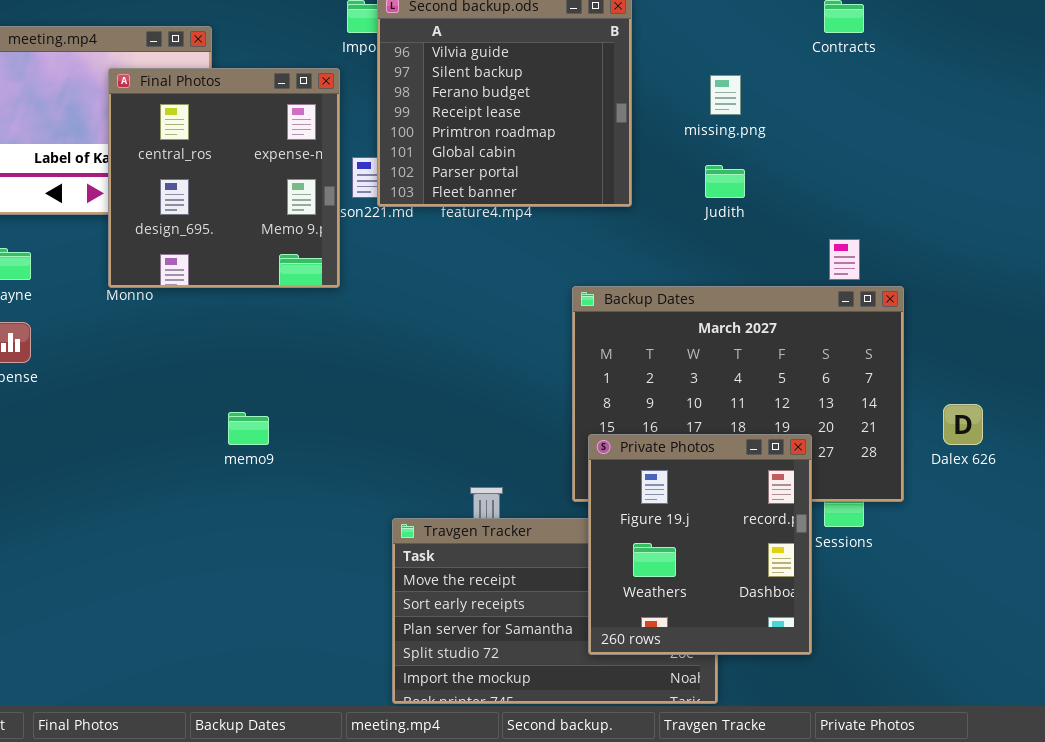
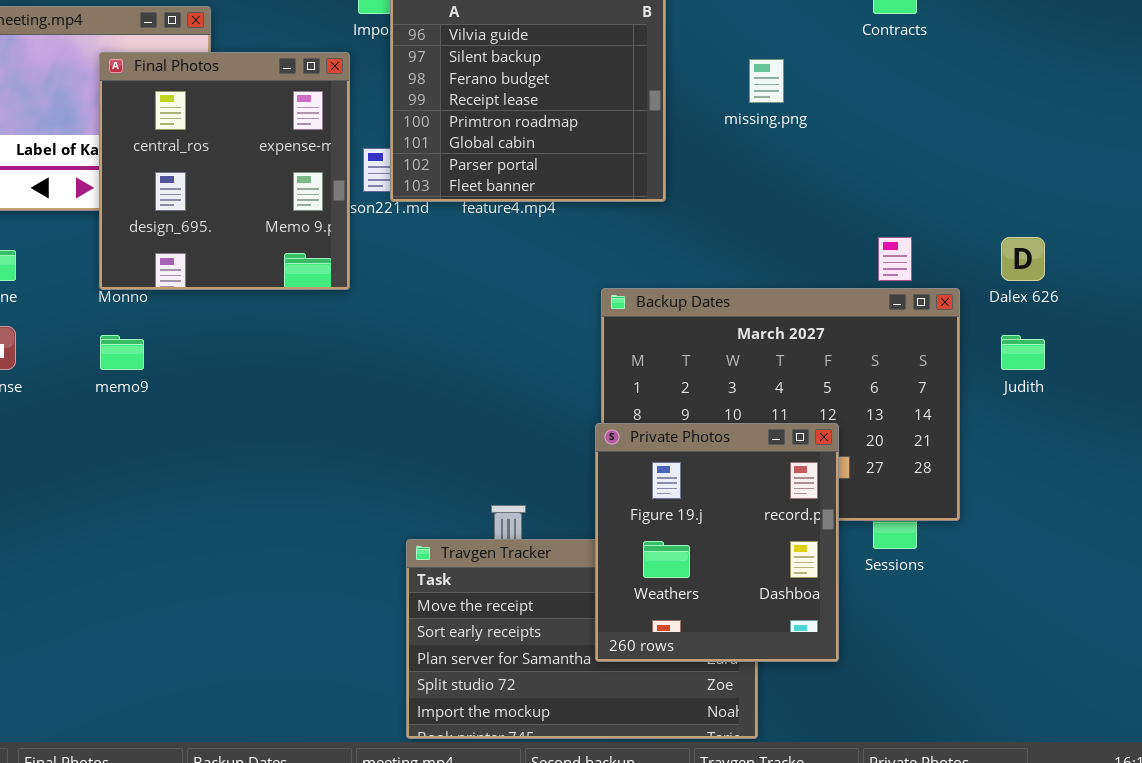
Judith: [705,165,745,198] -> [1001,335,1045,370], moved
Dalex 626: [943,404,983,445] -> [1001,237,1045,281], moved
memo9: [228,412,269,445] -> [100,335,144,370], moved
Private Photos: [588,434,812,655] -> [595,423,839,662], moved

